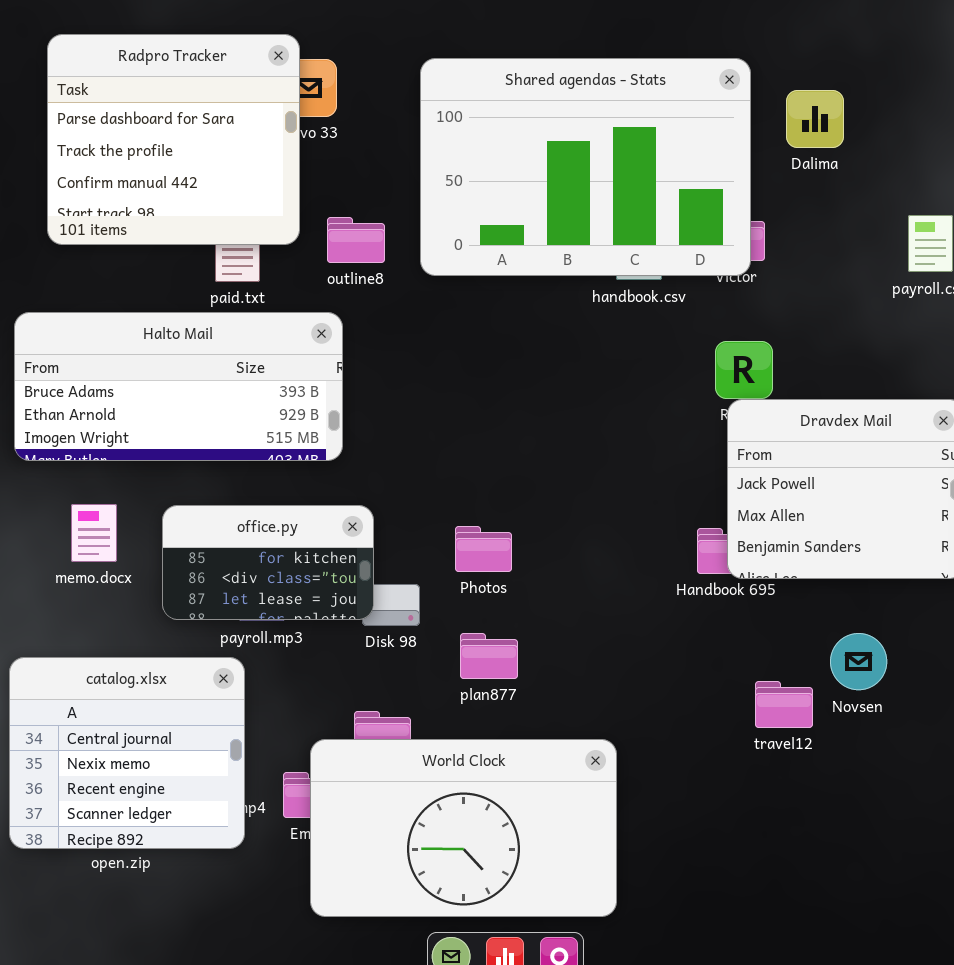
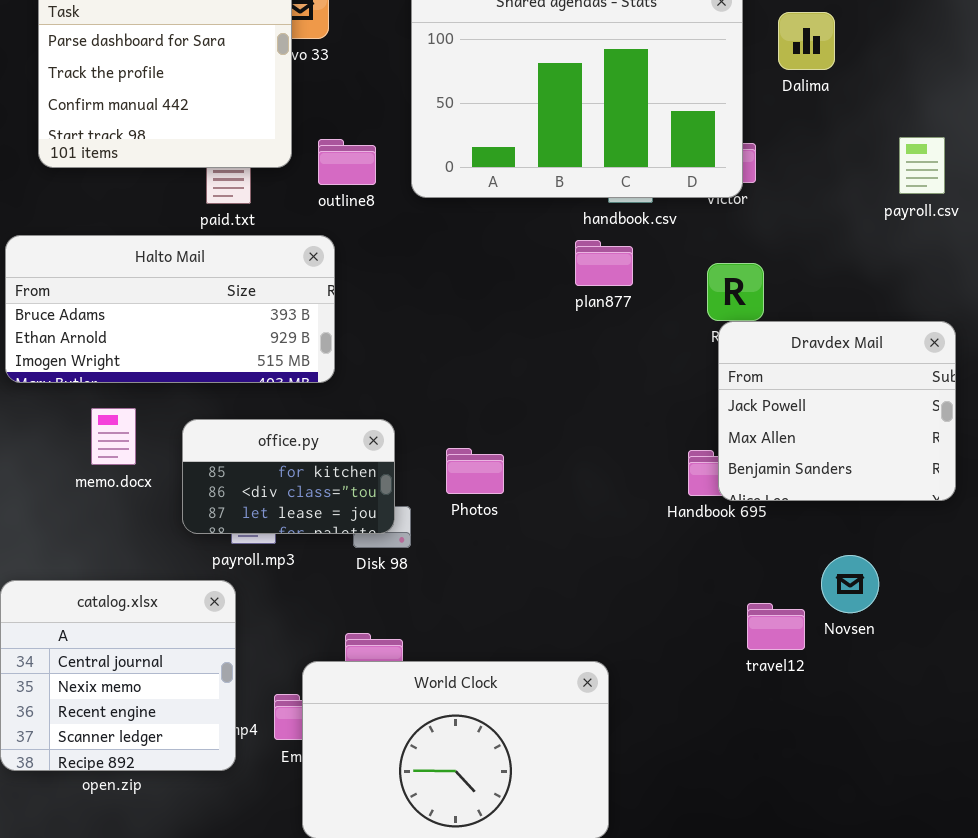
memo.docx: [71,504,117,562] -> [91,408,136,465], moved
office.py: [162,505,374,620] -> [182,419,395,534], moved
plan877: [460,633,518,679] -> [575,240,633,286], moved

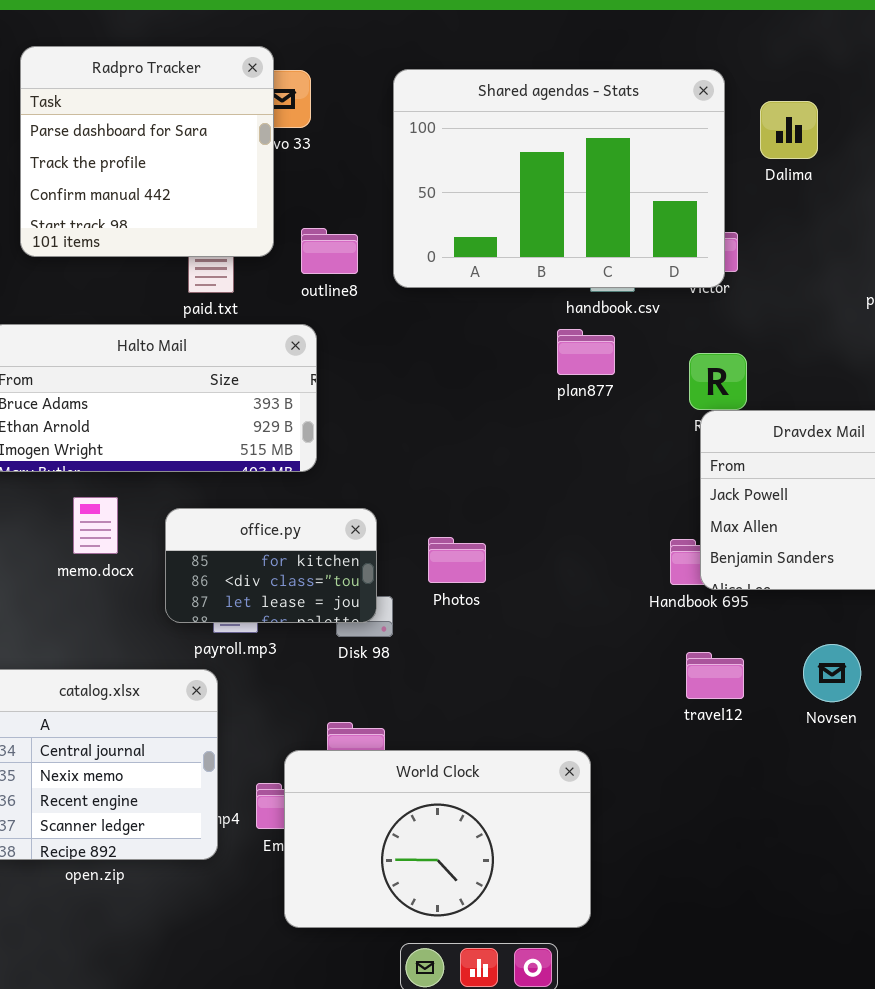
travel12: [747,603,805,650] -> [686,652,744,699], moved

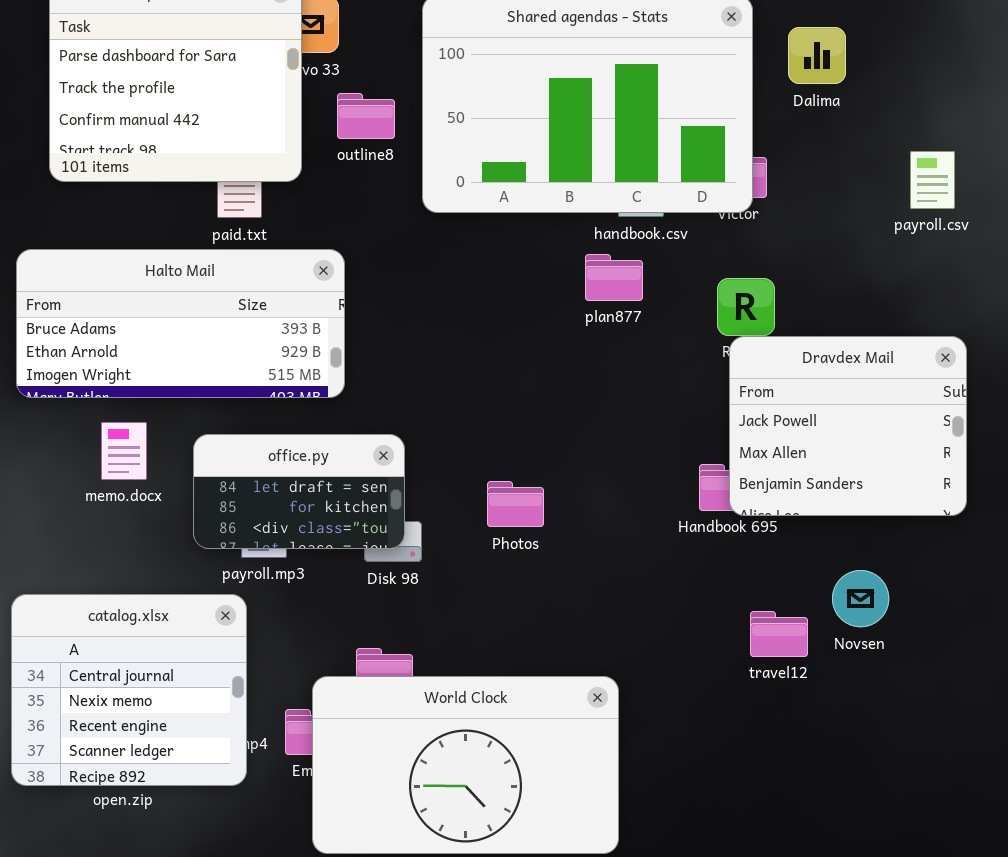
outline8: [301,228,358,274] -> [337,93,395,139], moved
office.py: [165,508,377,623] -> [193,434,405,549], scrolled up 1 row
Photos: [428,537,486,583] -> [487,481,544,527], moved
travel12: [686,652,744,699] -> [750,611,808,657], moved

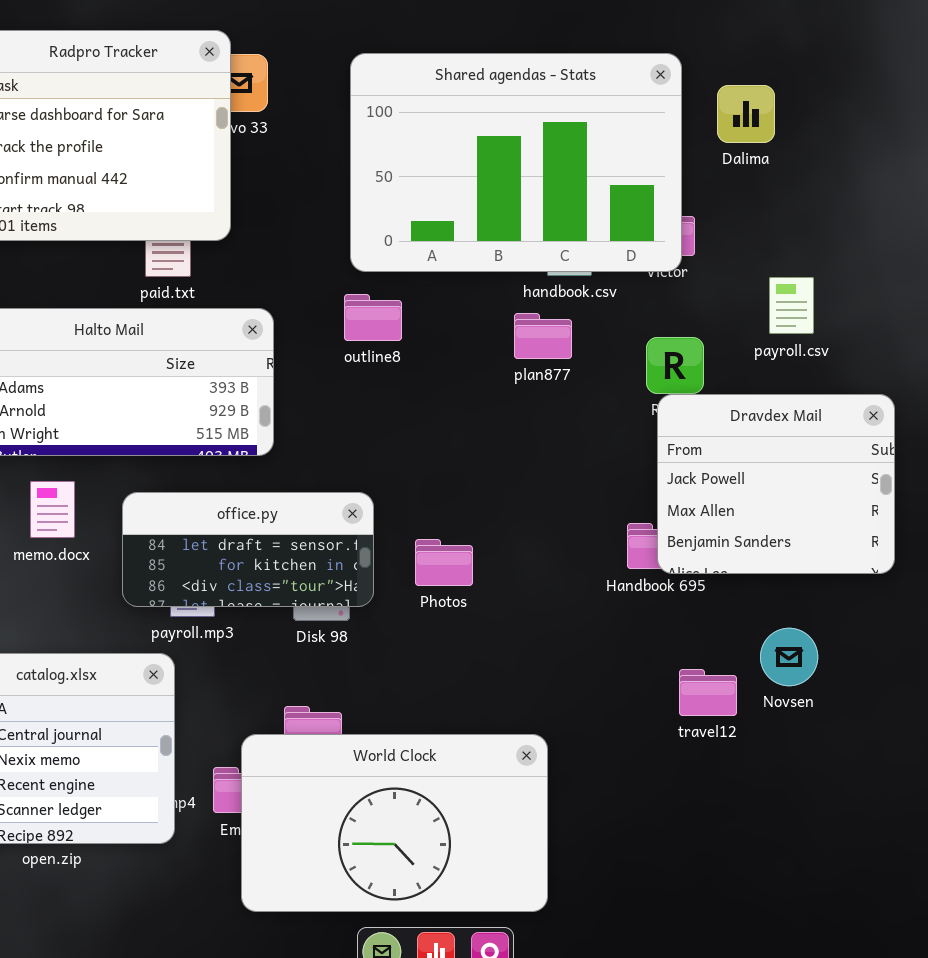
outline8: [337,93,395,139] -> [344,294,402,341], moved
payroll.csv: [910,151,955,209] -> [769,277,814,334], moved
office.py: [193,434,405,549] -> [122,492,374,607], resized

